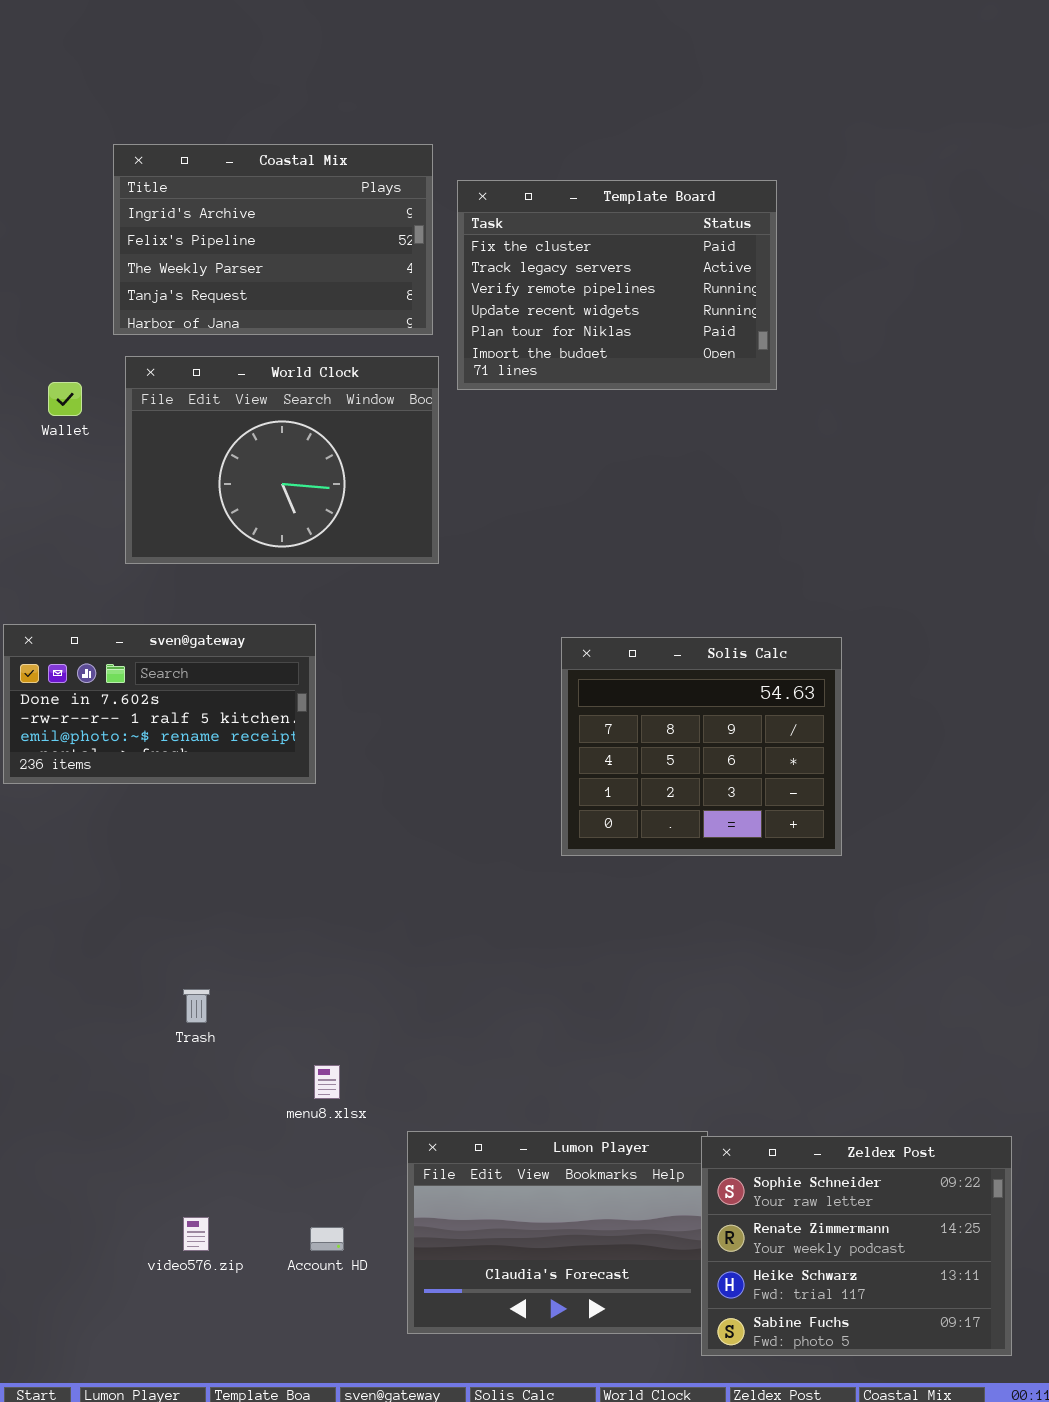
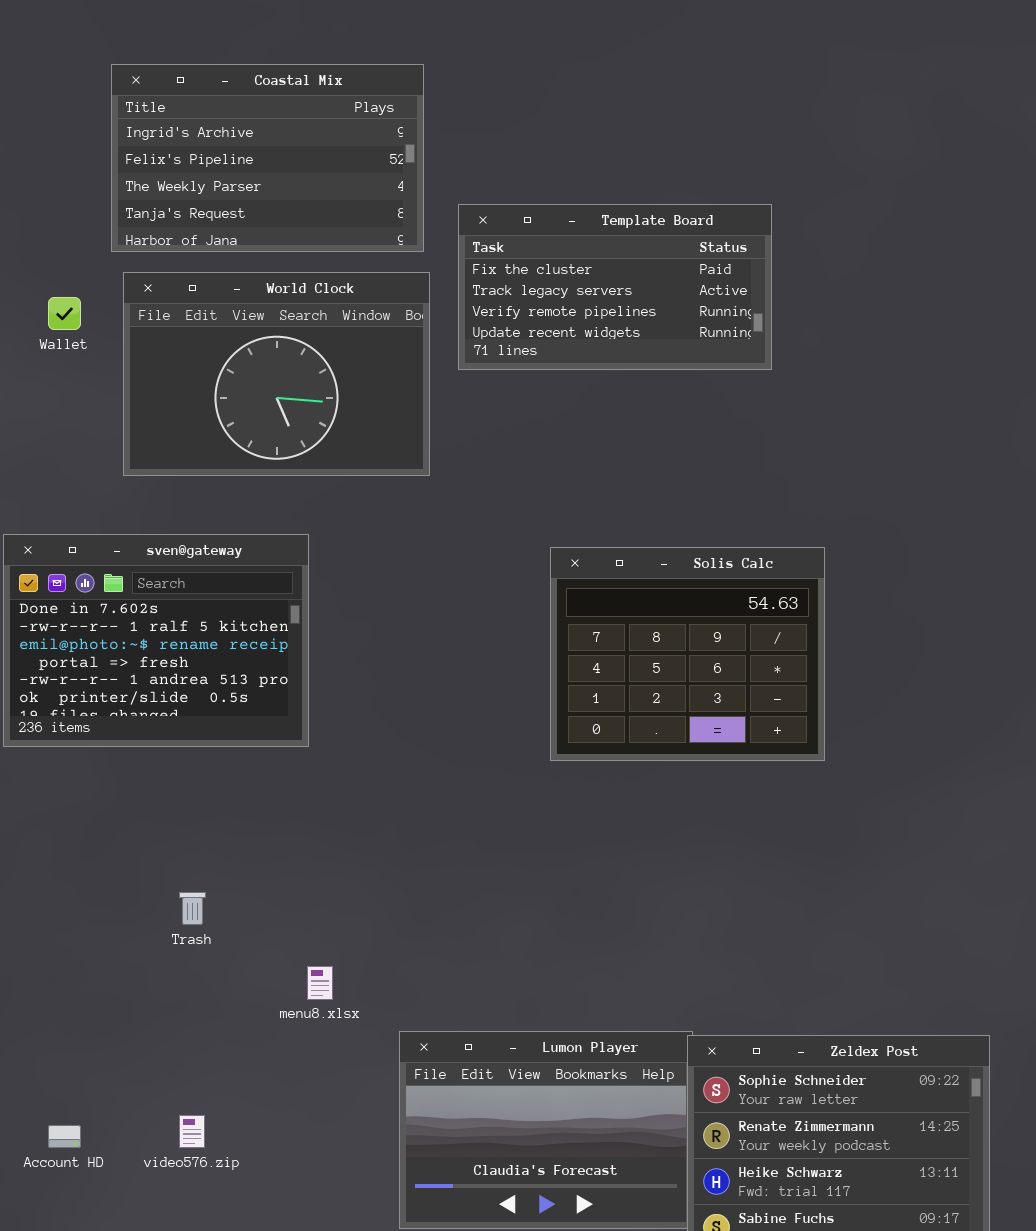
Template Board: [457,180,777,390] -> [458,204,772,370], moved, resized
sven@gateway: [3,624,316,784] -> [3,534,309,747], resized
Account HD: [310,1227,344,1251] -> [48,1125,81,1148], moved

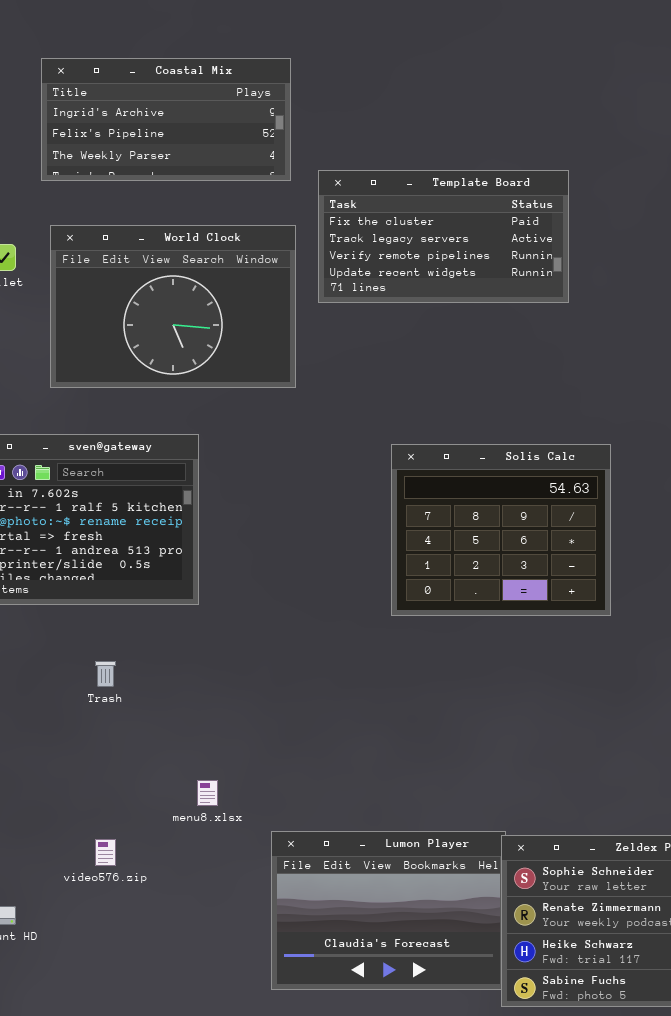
Coastal Mix: [111,64,424,252] -> [41,58,291,181], resized
Trash: [179,892,206,925] -> [95,661,116,687], moved
video576.zip: [179,1115,205,1148] -> [95,839,116,866], moved

